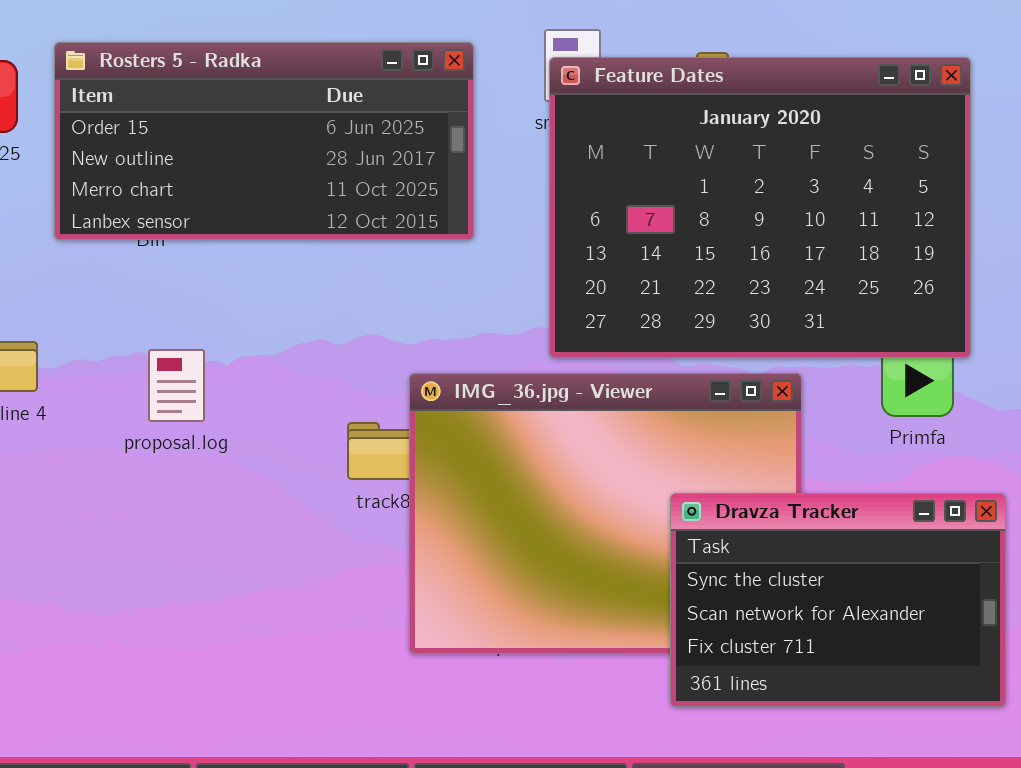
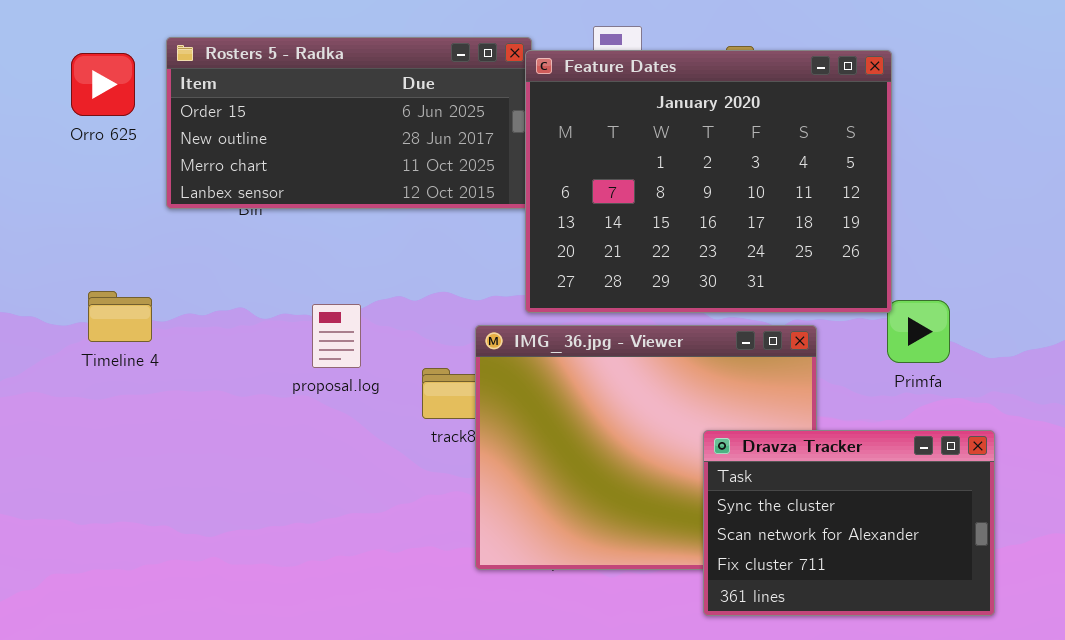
Feature Dates: [549,57,971,358] -> [525,50,892,313], moved
proposal.log: [148,349,205,422] -> [312,304,361,368], moved

